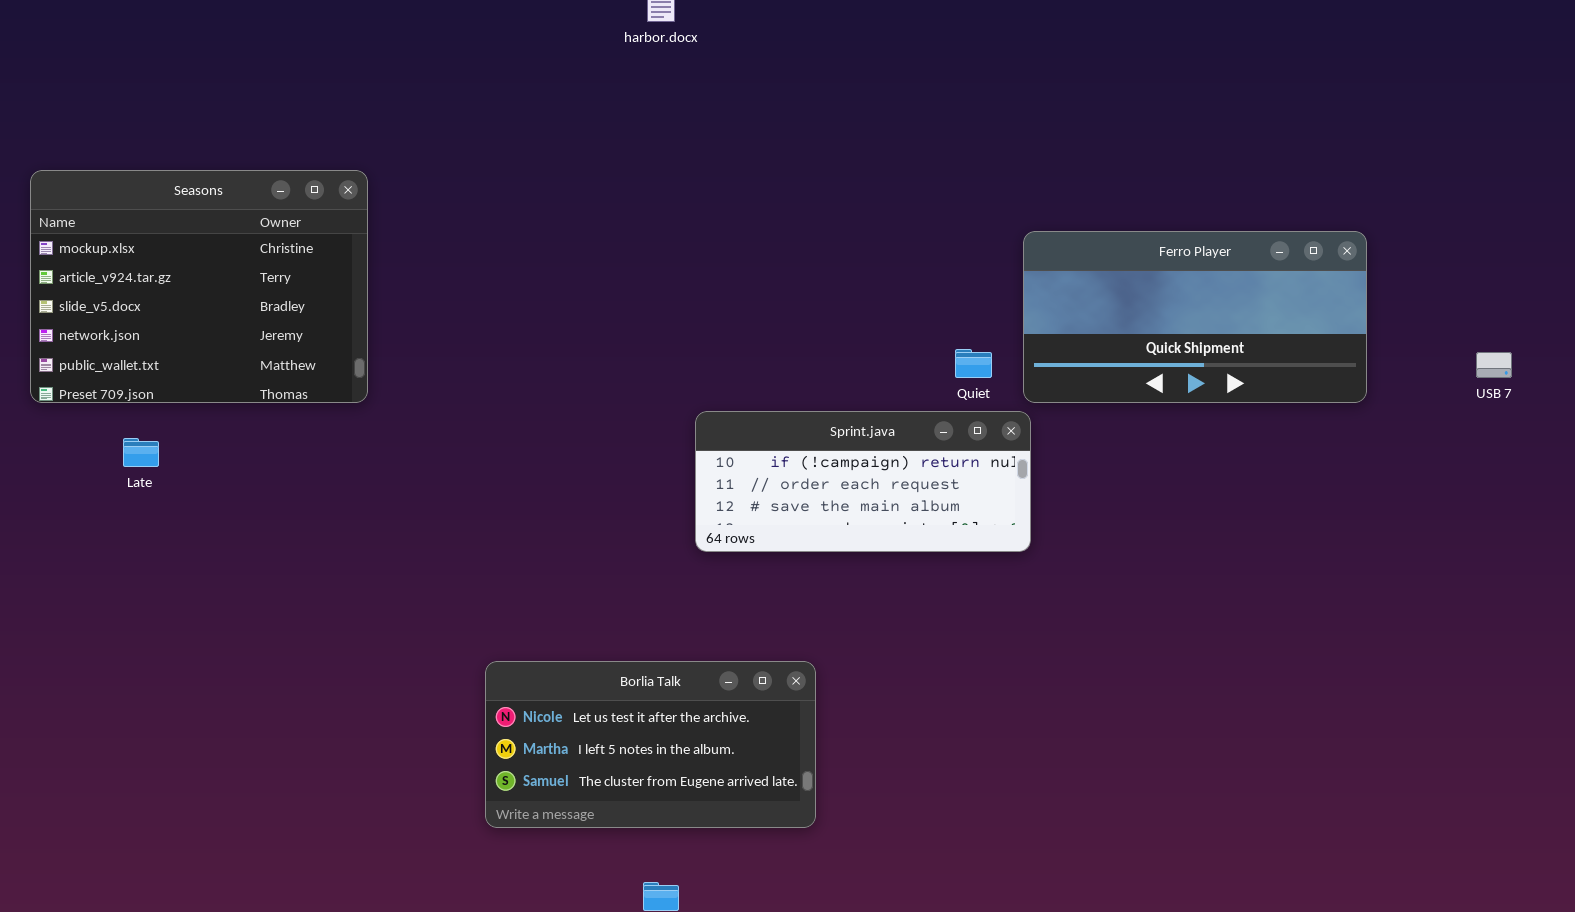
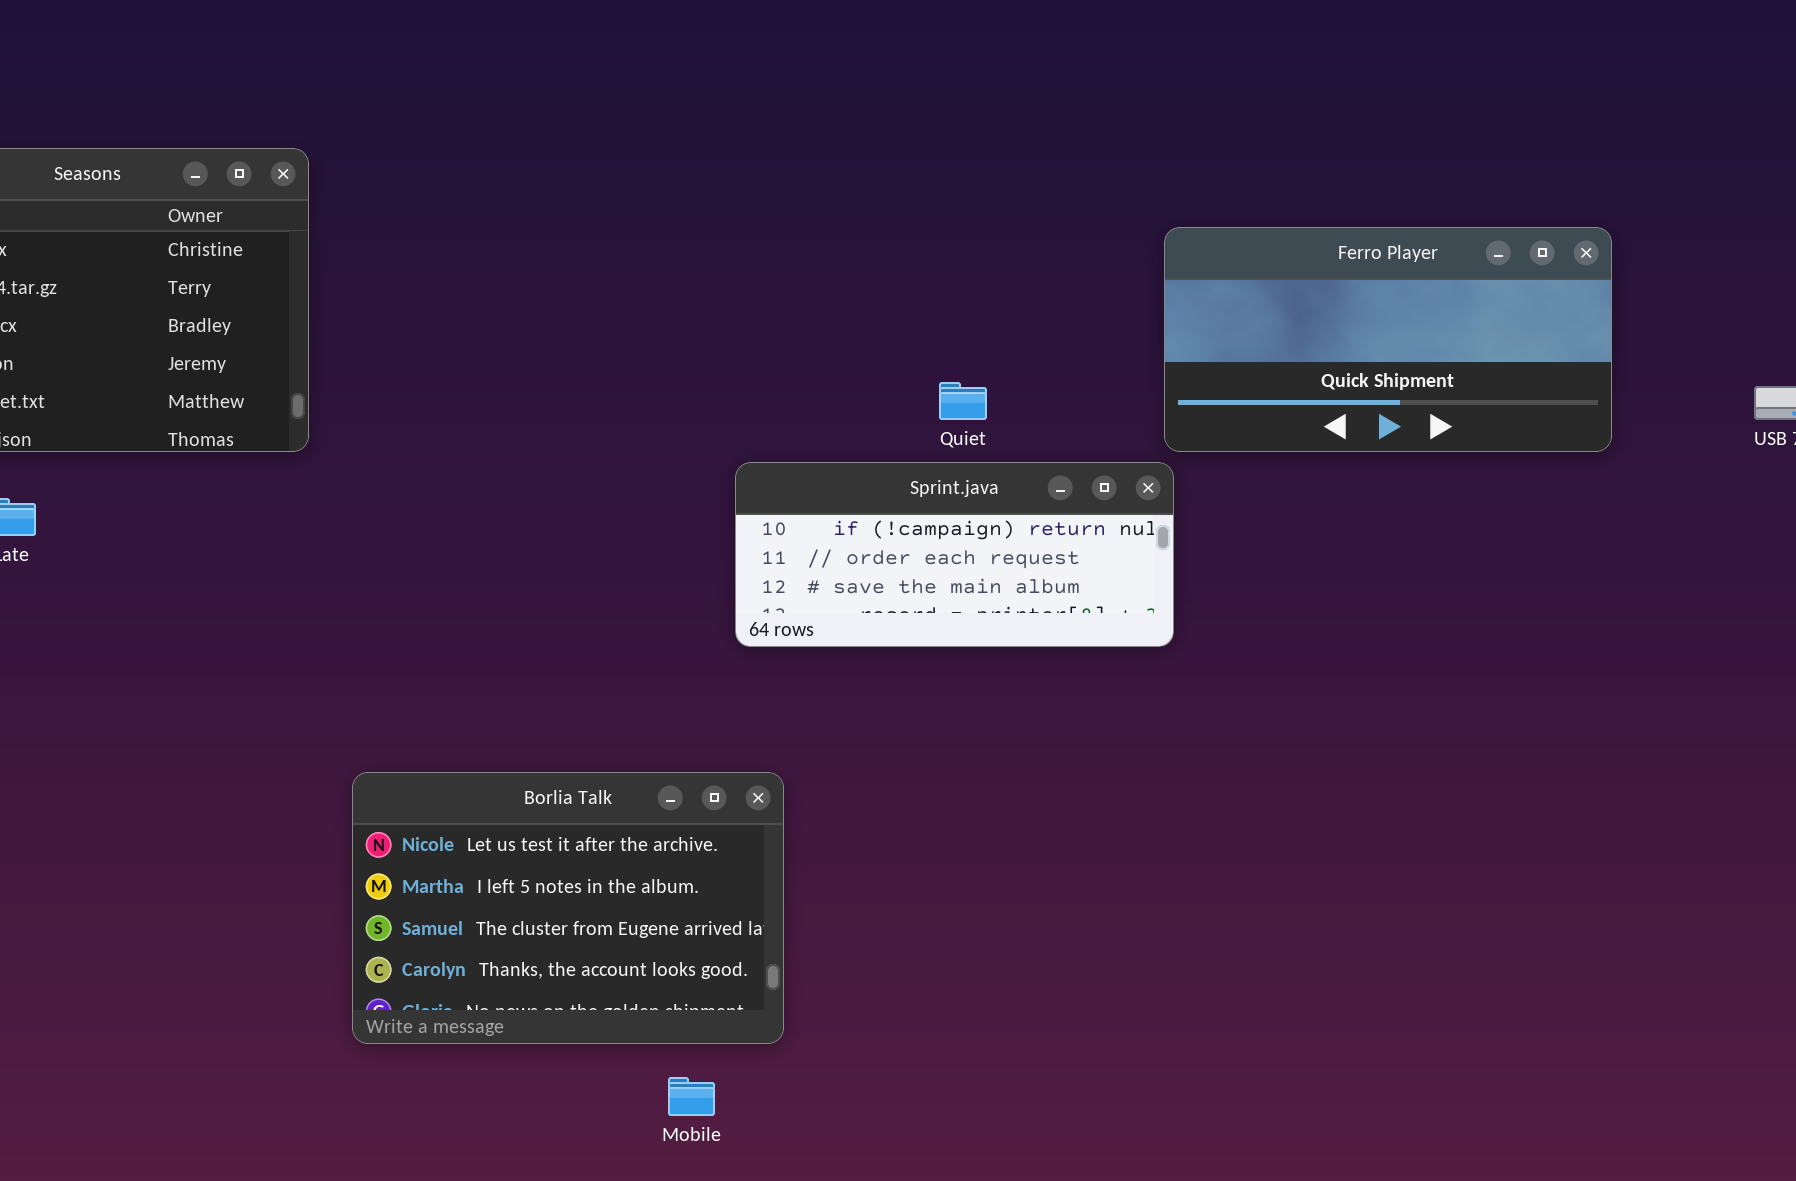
Quiet: [955,349,992,378] -> [939,382,987,420], moved
Borlia Talk: [485,661,816,828] -> [352,772,784,1044], moved, resized

